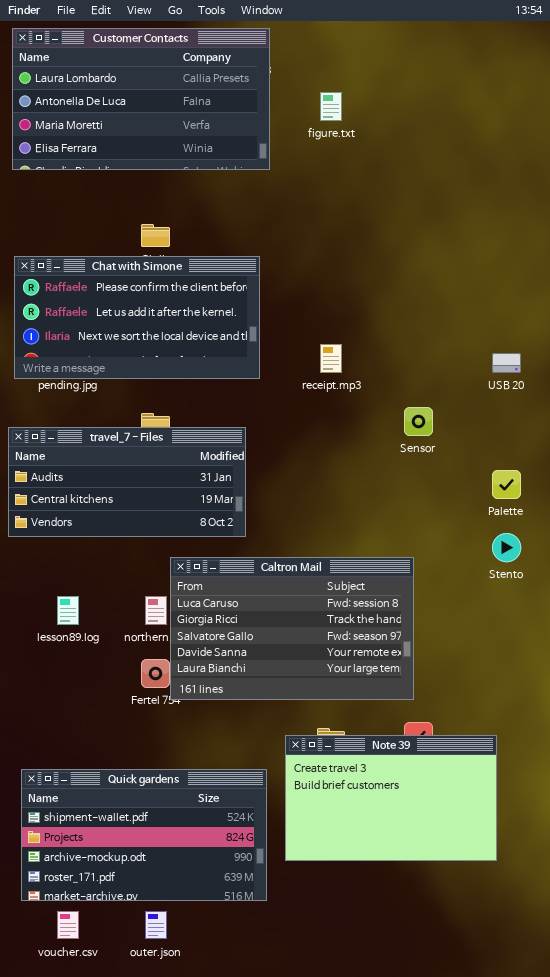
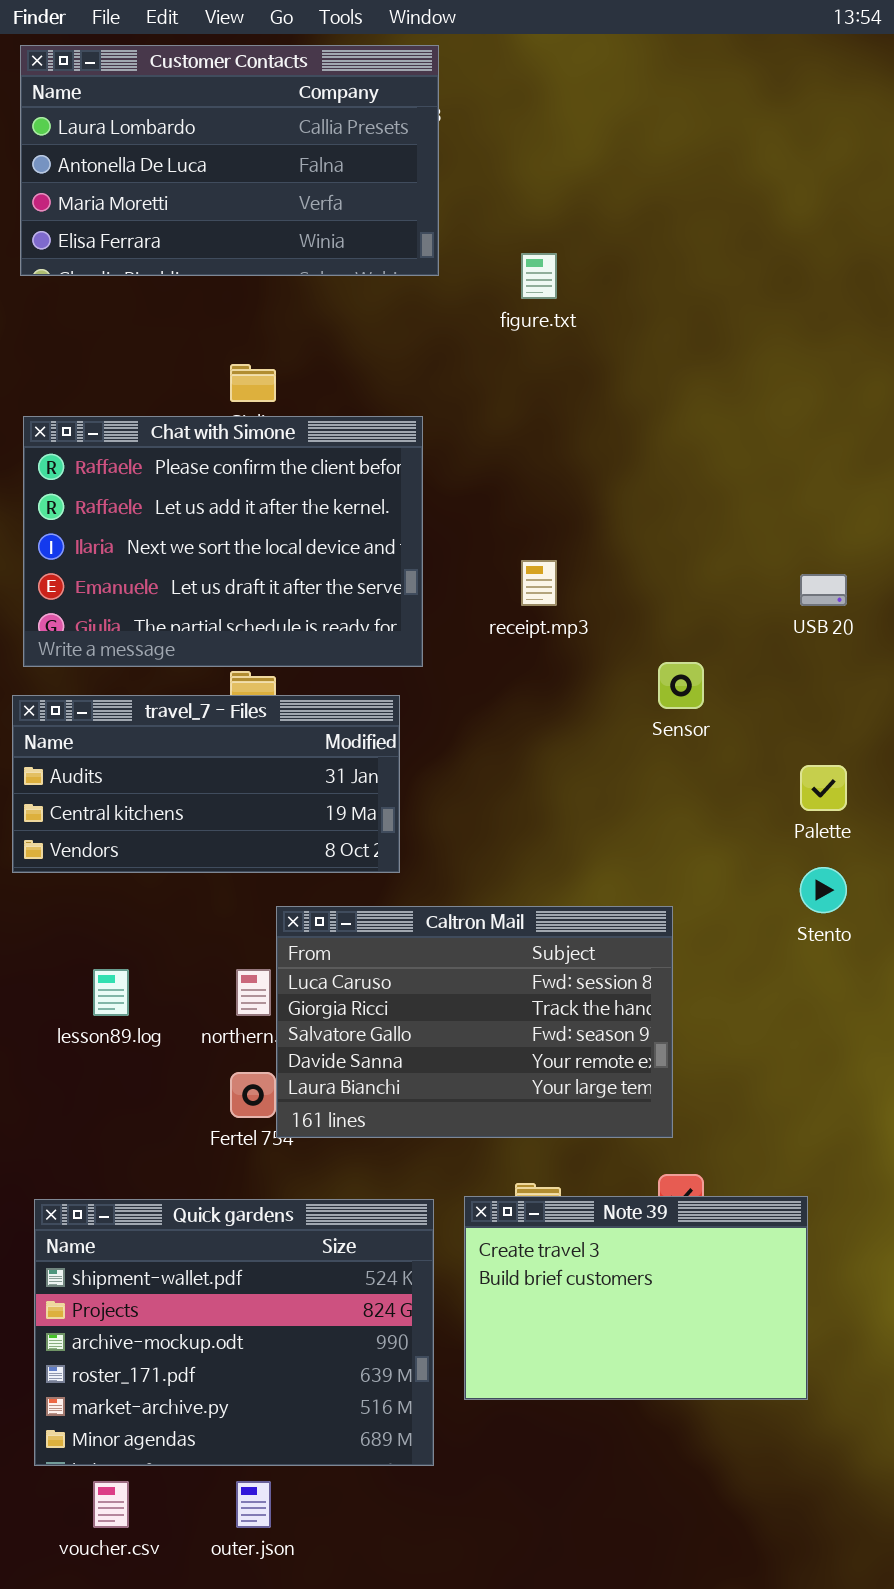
figure.txt: [320,92,342,121] -> [521,253,557,299], moved
Chat with Simone: [14,256,260,379] -> [23,416,423,667], resized
Quick gardens: [21,769,267,901] -> [34,1199,434,1466], resized

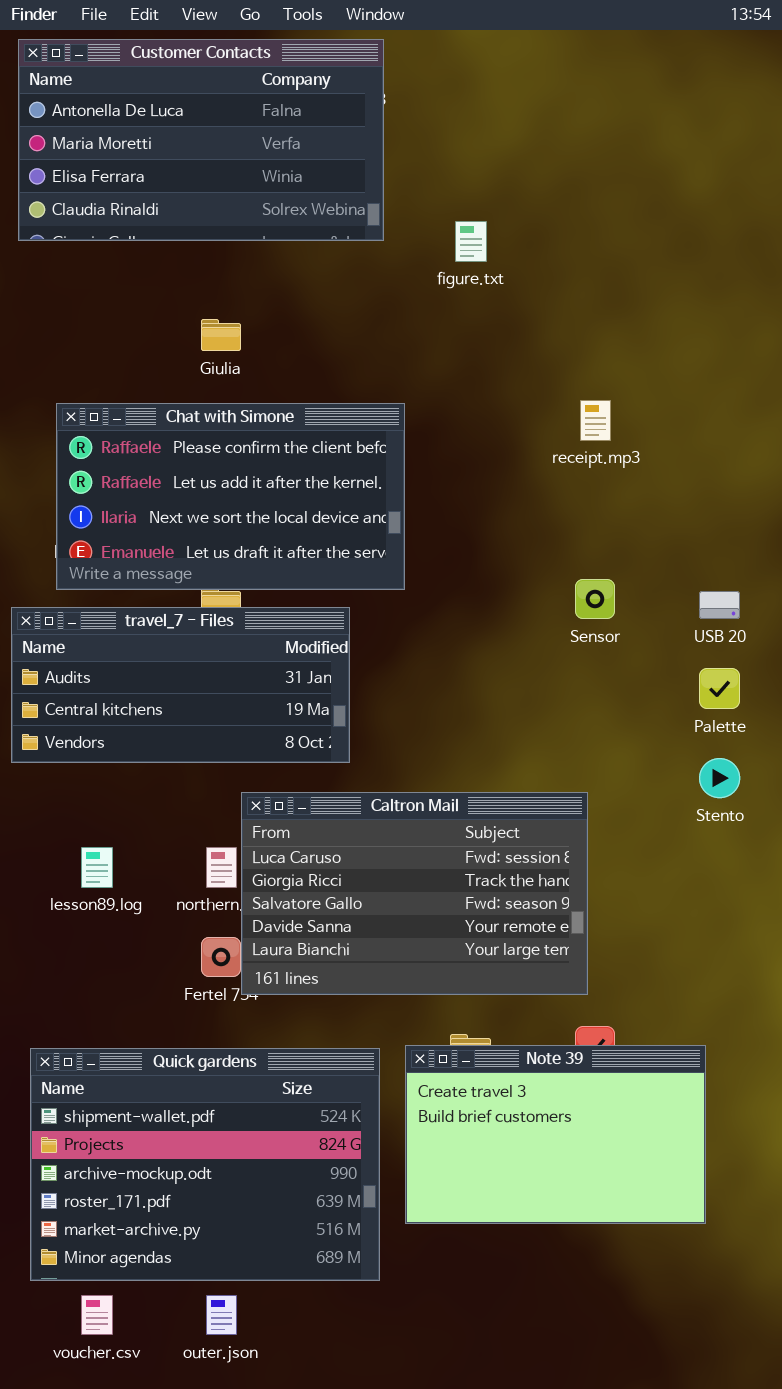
Customer Contacts: [20,45,439,276] -> [18,39,384,241], scrolled down 1 row
Chat with Simone: [23,416,423,667] -> [56,403,405,590], moved, resized
receipt.mp3: [521,560,557,606] -> [580,400,611,441], moved
USB 20: [800,574,847,606] -> [699,591,740,619], moved

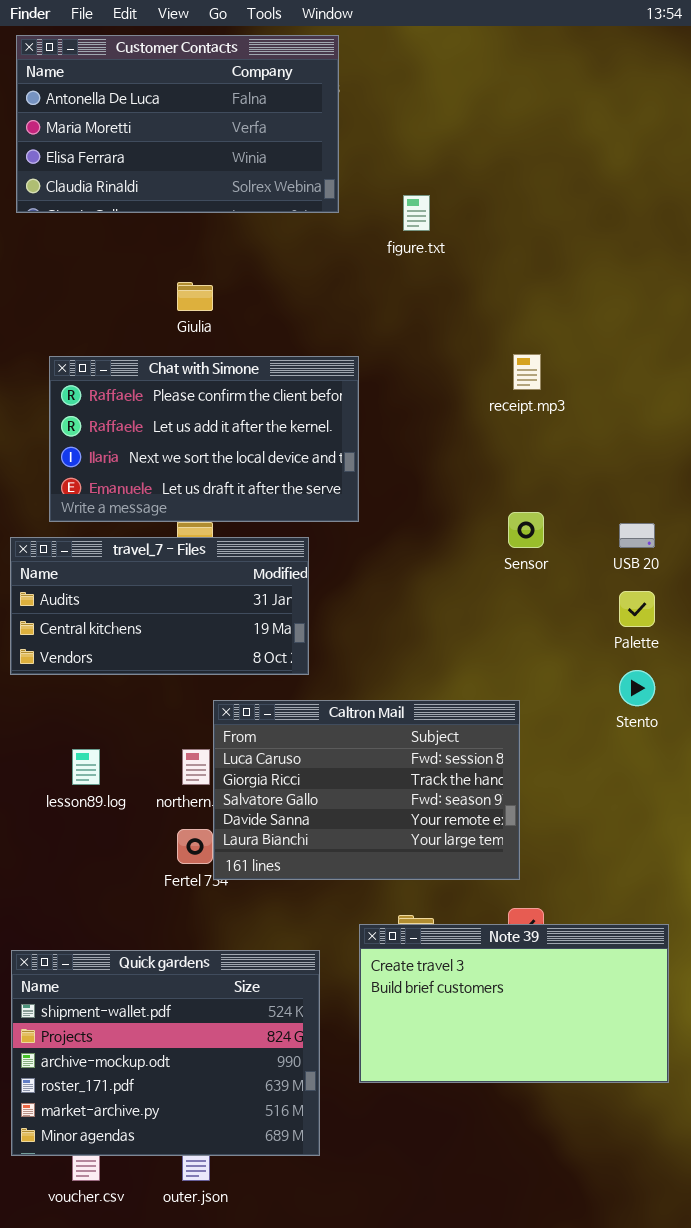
Note 39: [405,1045,706,1224] -> [359,924,669,1083], resized
Quick gardens: [30,1048,380,1281] -> [11,950,320,1156], moved

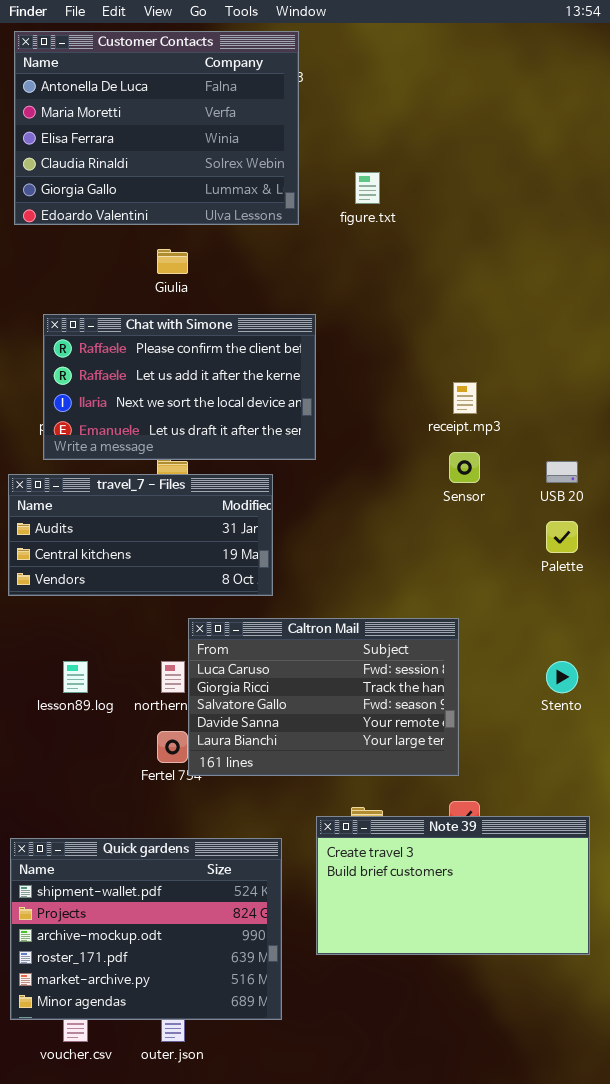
Customer Contacts: [16,35,339,213] -> [14,31,299,225], resized
receipt.mp3: [513,354,541,390] -> [453,382,477,414], moved
Stento: [619,670,655,706] -> [546,661,578,693], moved

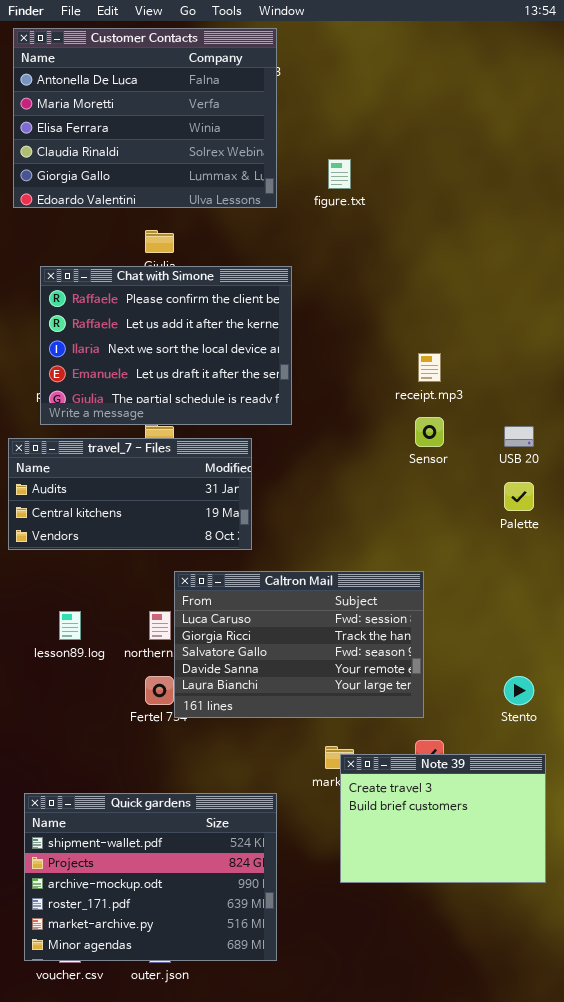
Chat with Simone: [43,314,316,460] -> [40,266,292,425], resized
Stento: [546,661,578,693] -> [504,676,534,705], moved
Note 39: [316,816,590,955] -> [340,754,546,883], resized
Quick gardens: [10,838,282,1020] -> [24,793,277,961], moved

